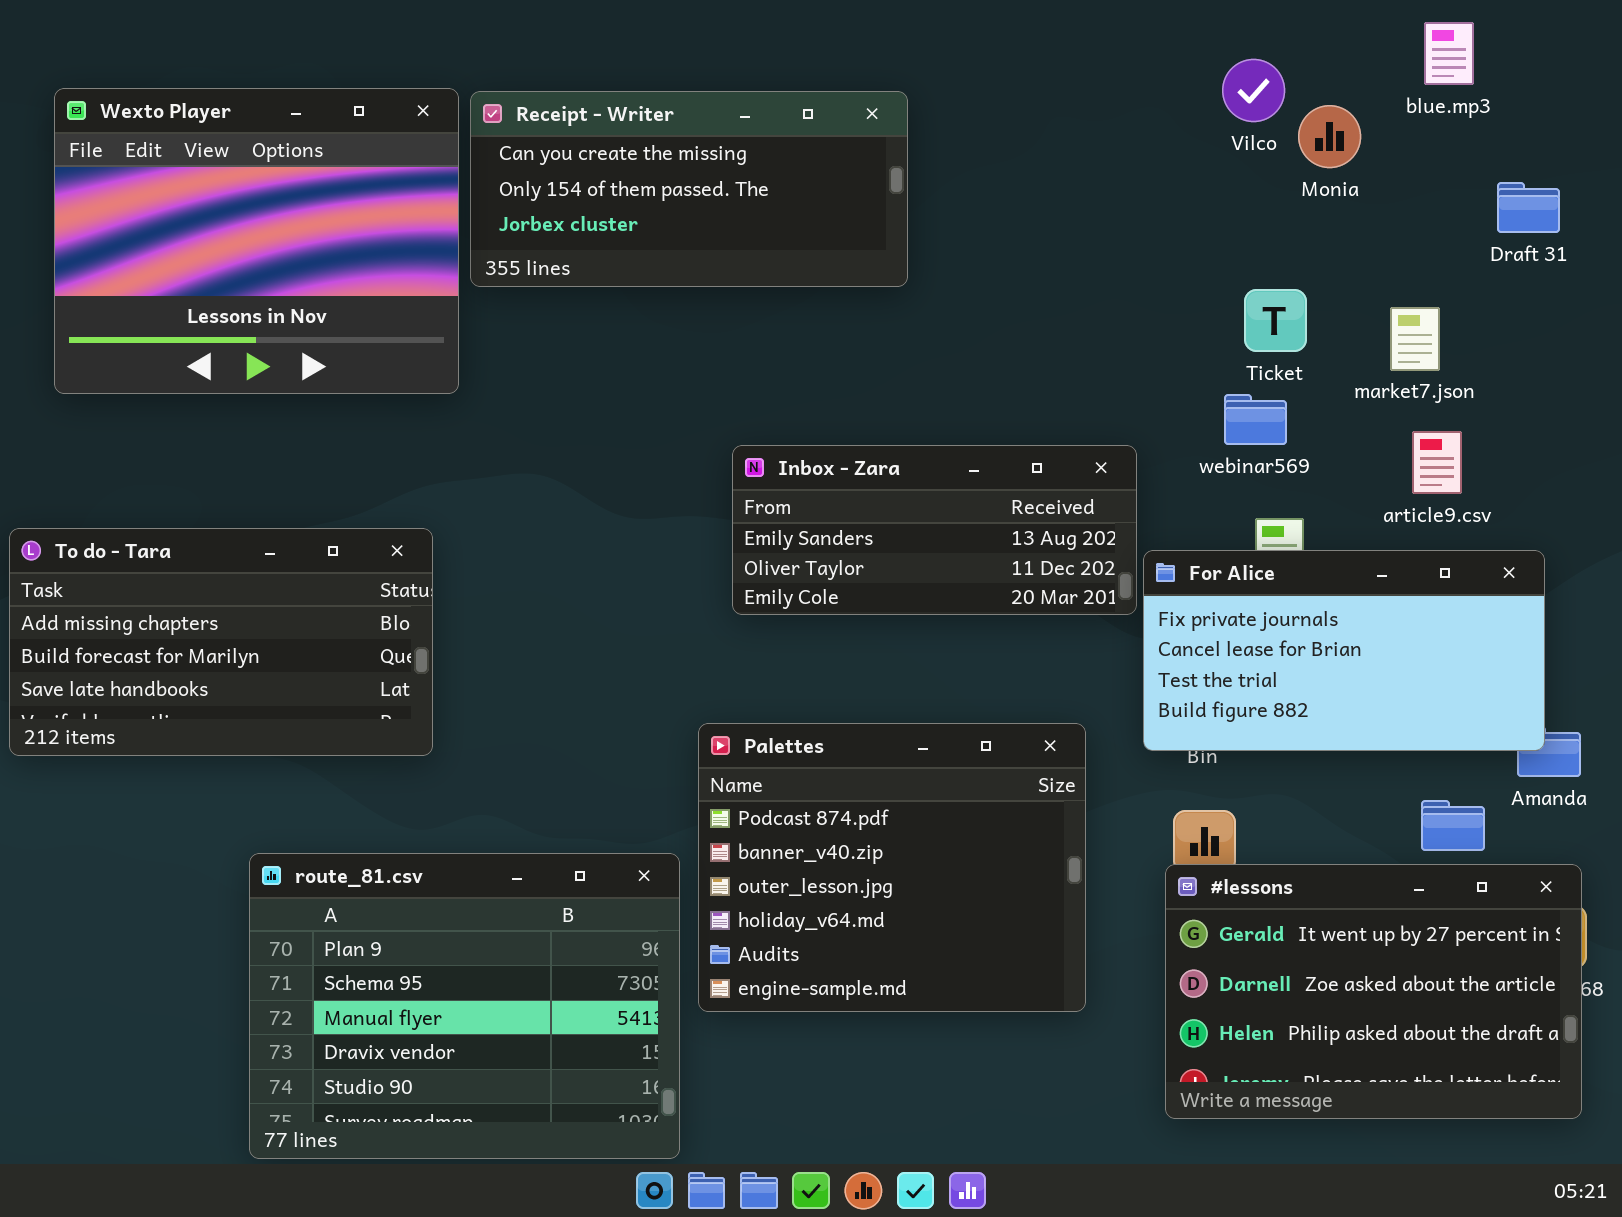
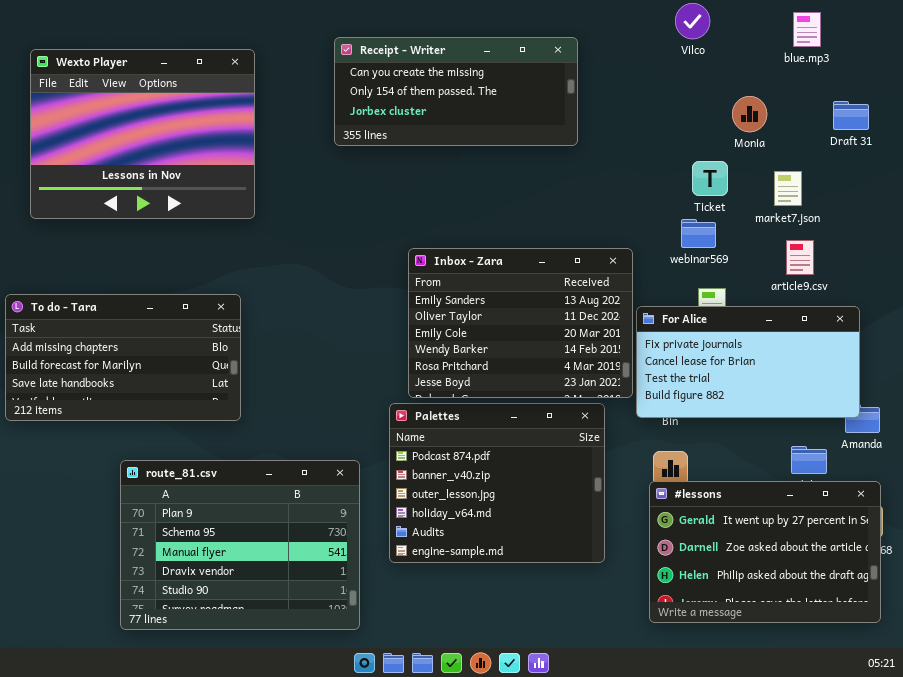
Vilco: [1222,59,1285,122] -> [675,3,710,39], moved
Receipt - Writer: [470,91,908,287] -> [334,37,578,146], moved
Monia: [1298,105,1361,168] -> [732,96,767,132], moved
Inbox - Zara: [732,445,1137,615] -> [408,248,633,398], resized
route_81.csv: [249,853,680,1159] -> [120,460,360,630], moved

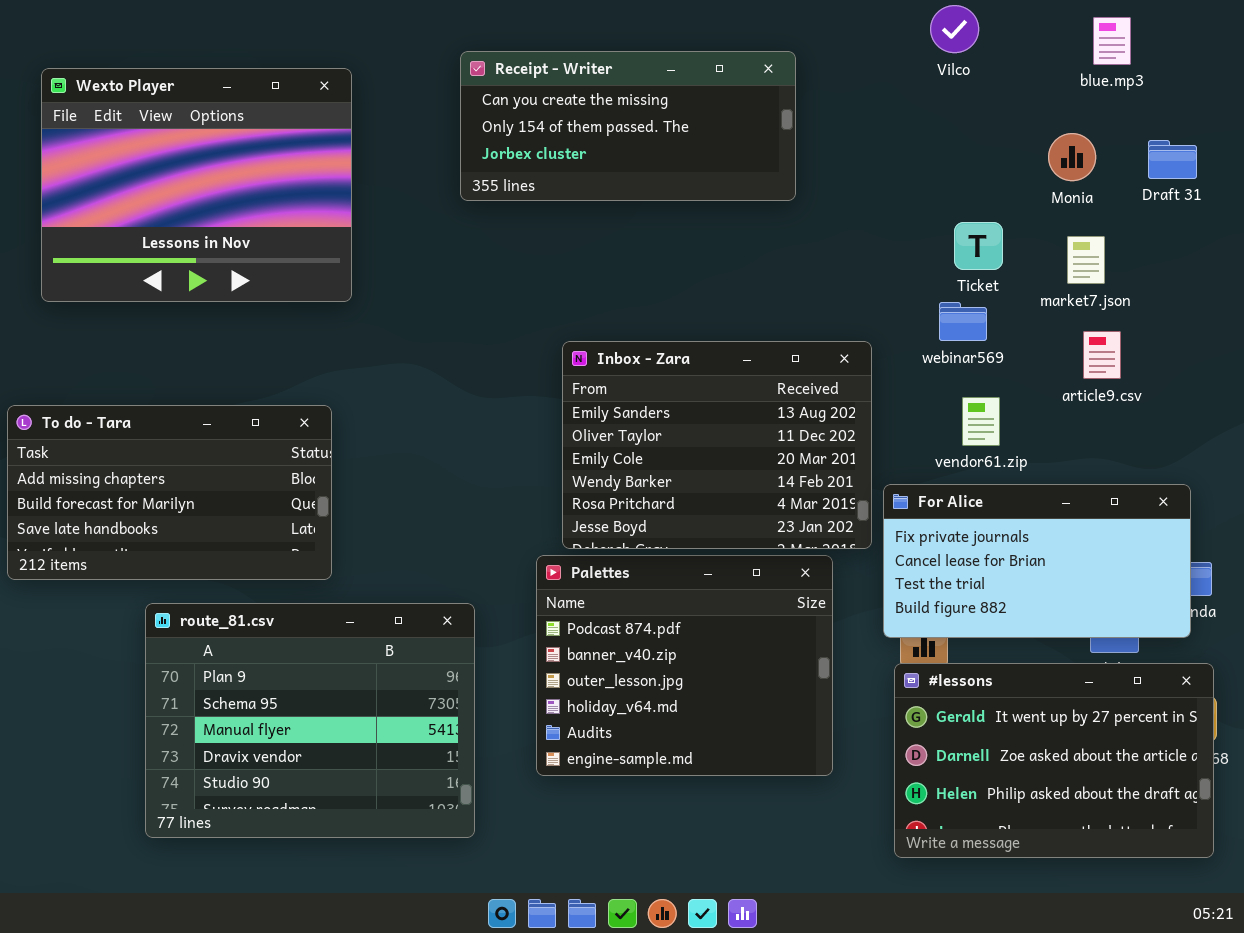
Monia: [732,96,767,132] -> [1048,133,1096,181], moved
For Alice: [636,306,860,418] -> [883,484,1191,638], moved
route_81.csv: [120,460,360,630] -> [145,603,475,838], moved

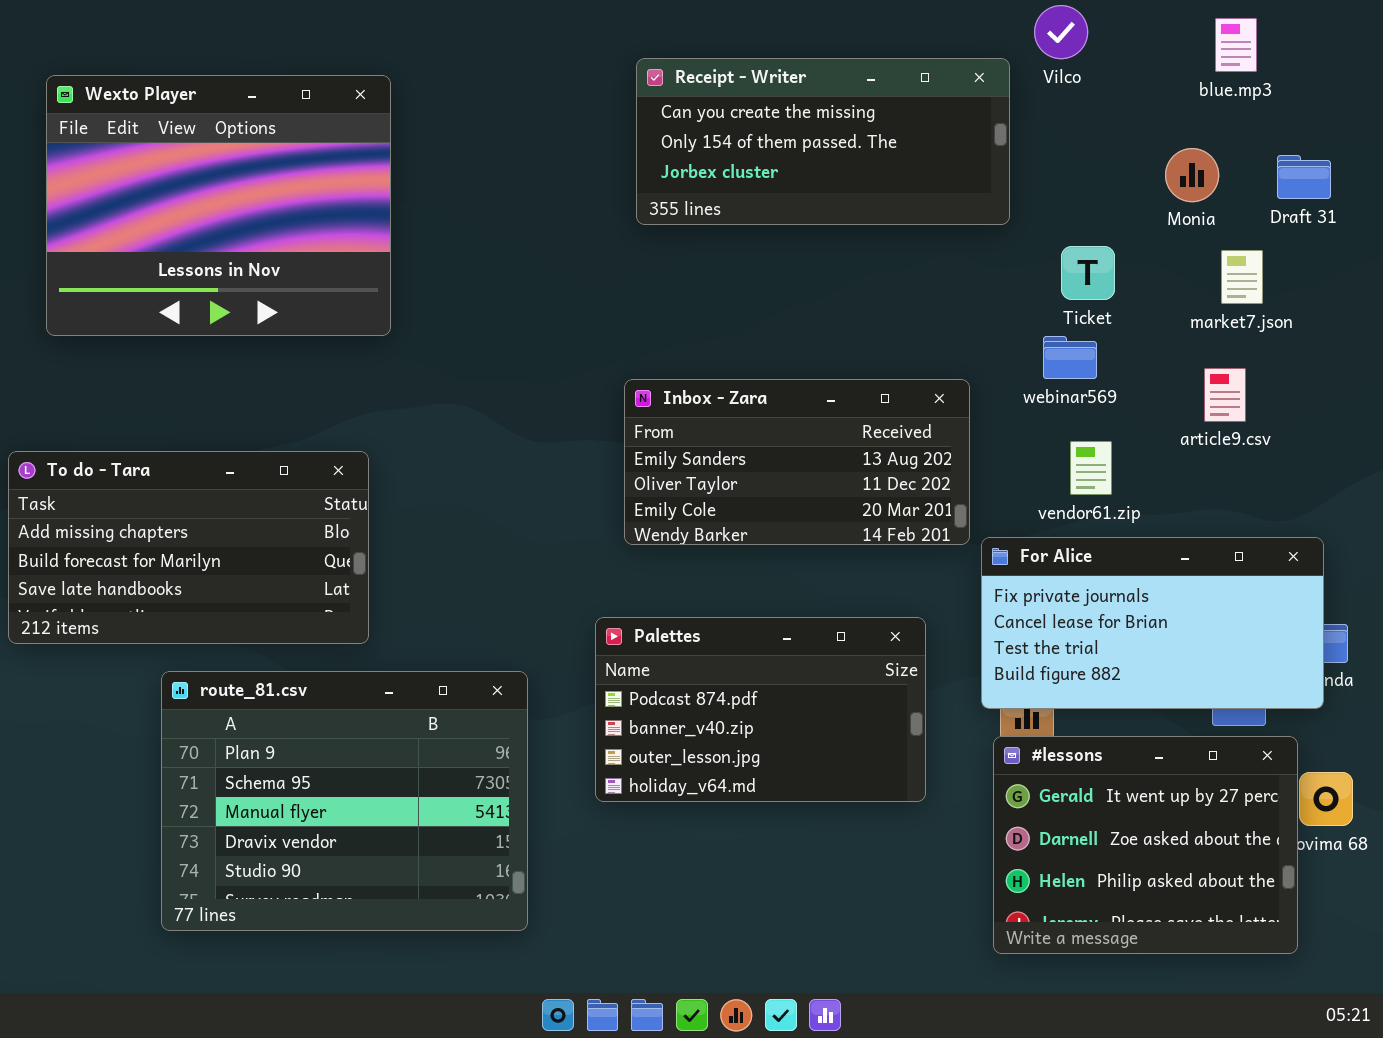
Receipt - Writer: [460,51,796,201] -> [636,58,1010,225], moved
market7.json: [1067,236,1105,284] -> [1221,250,1263,304], moved
Inbox - Zara: [562,341,872,549] -> [624,379,970,545], resized
Palettes: [536,555,833,776] -> [595,617,926,802], resized
#lessons: [894,663,1214,858] -> [993,736,1298,954], resized

